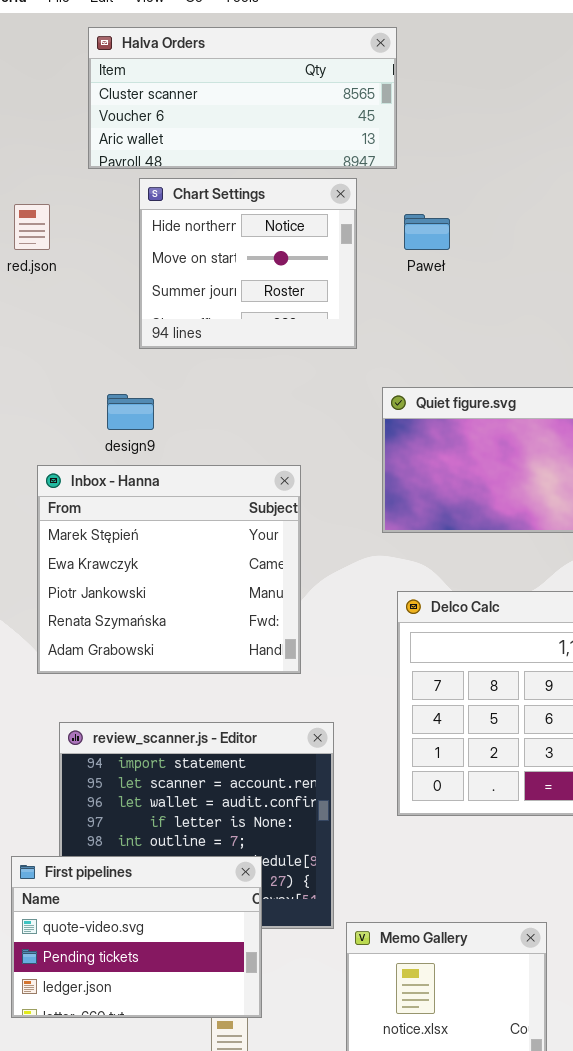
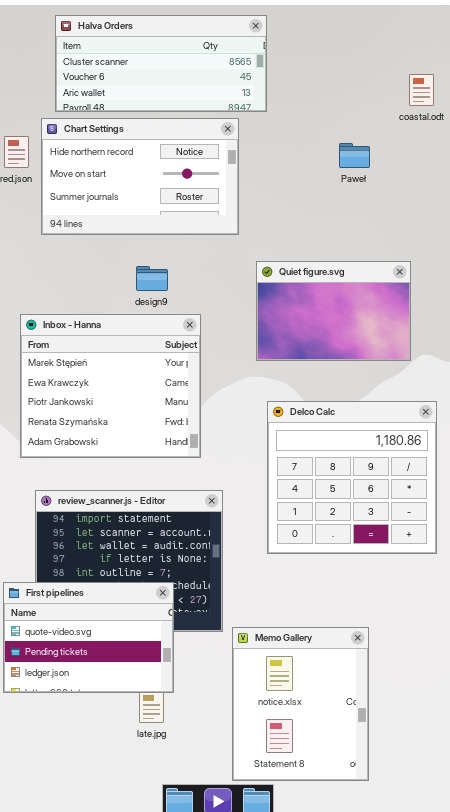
Chart Settings: [139,178,357,349] -> [41,118,239,235], resized
Paweł: [404,214,450,250] -> [339,143,370,168], moved
design9: [107,394,154,430] -> [136,266,168,291], moved

